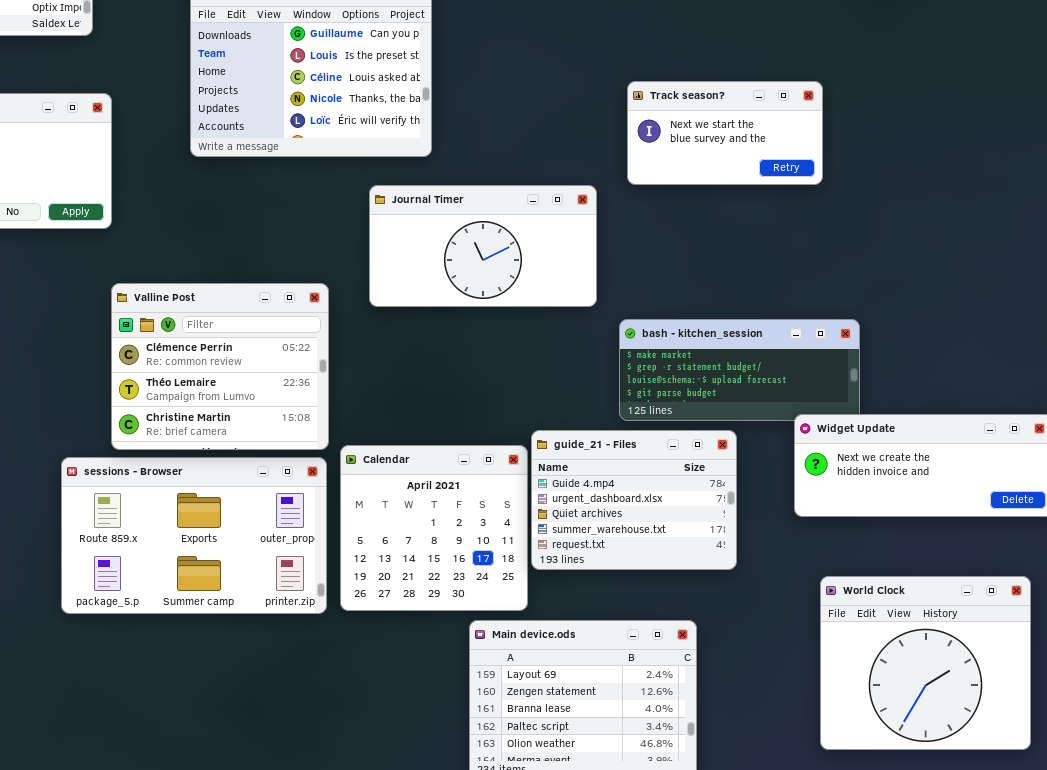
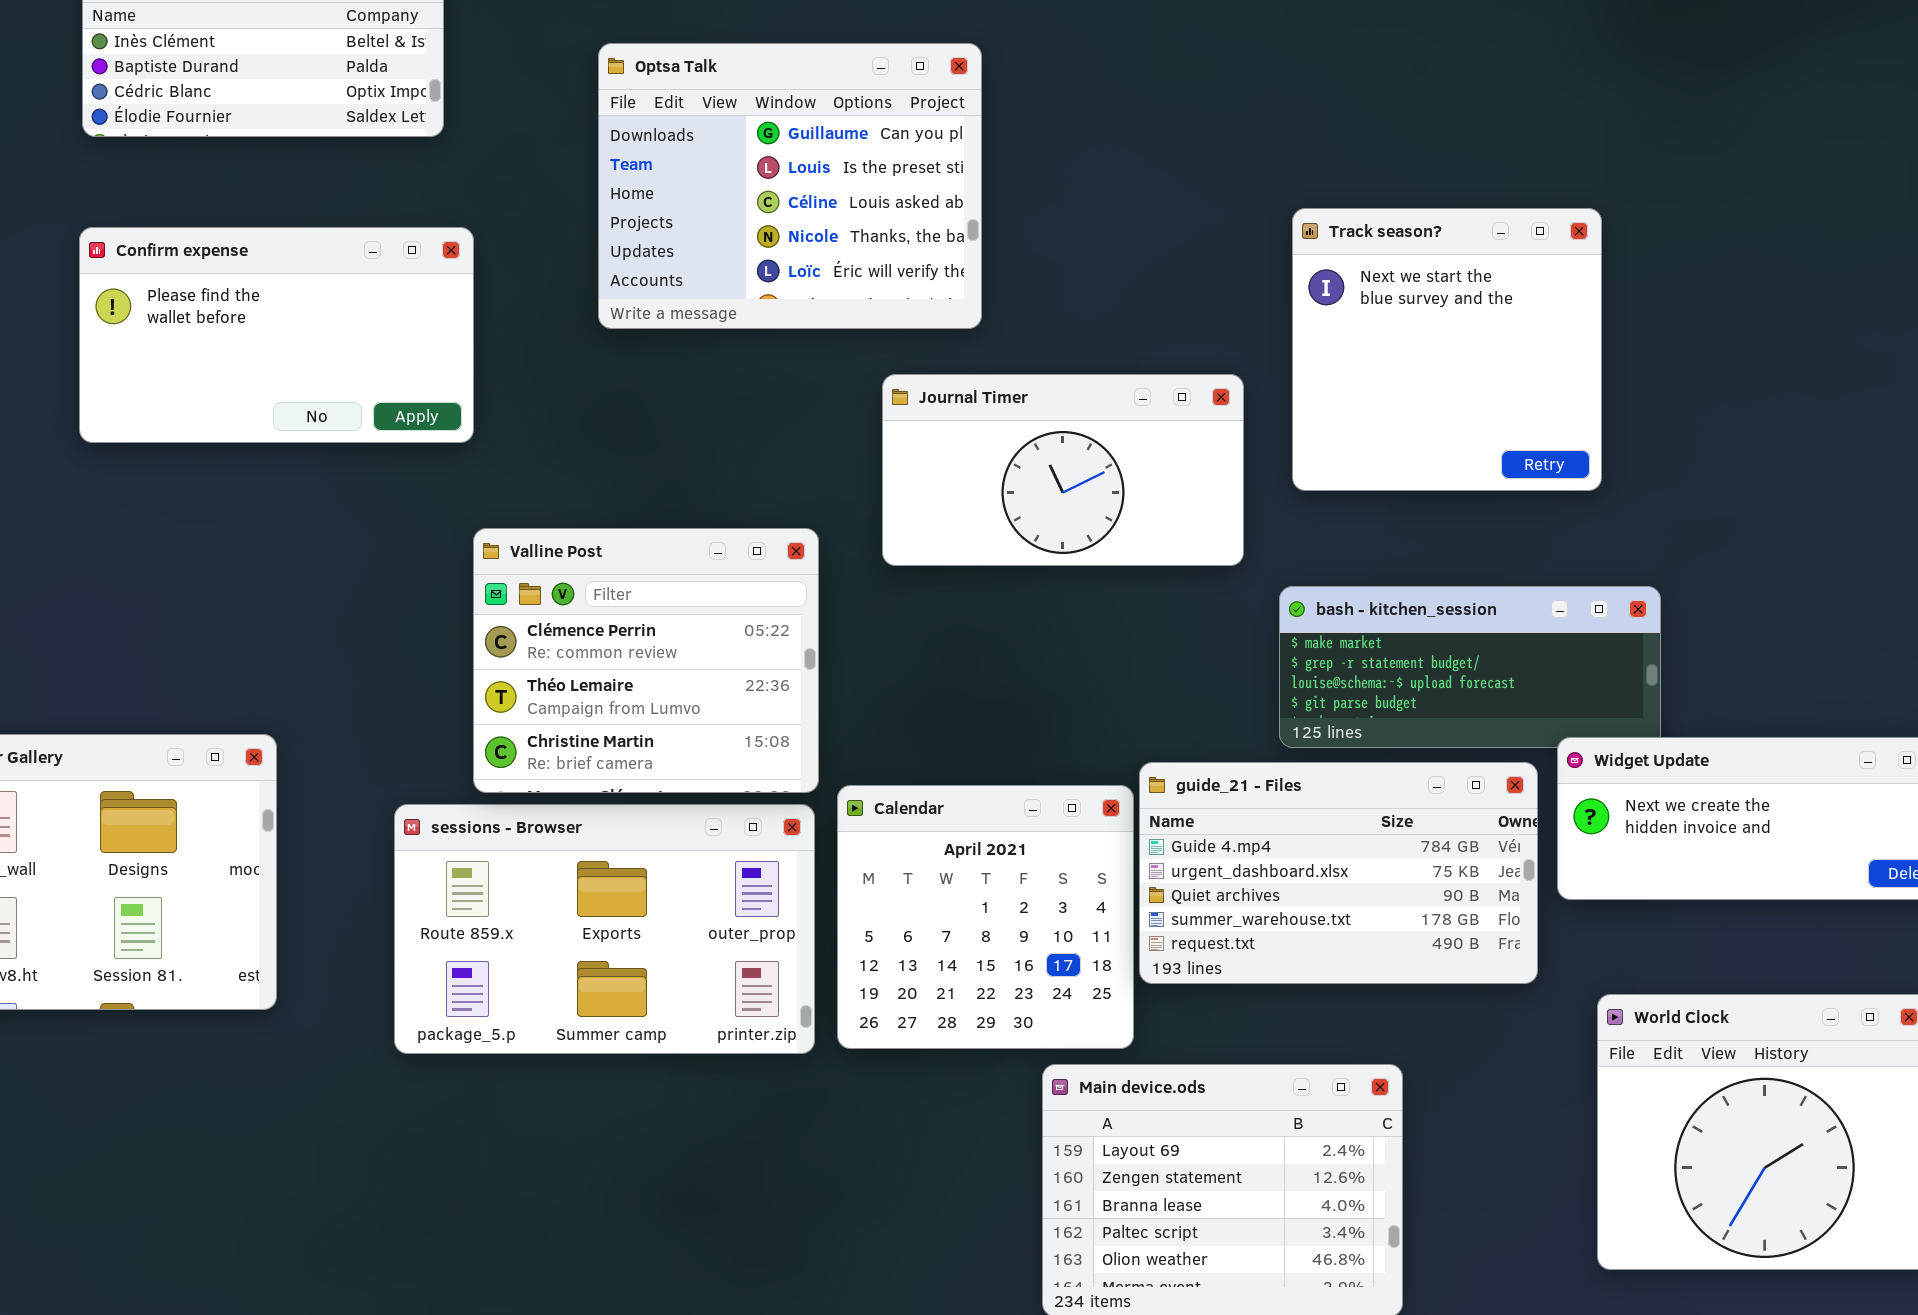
Track season?: [627,81,823,185] -> [1292,208,1602,491], resized
guide_21 - Files: [531,430,737,570] -> [1139,762,1538,984], resized

